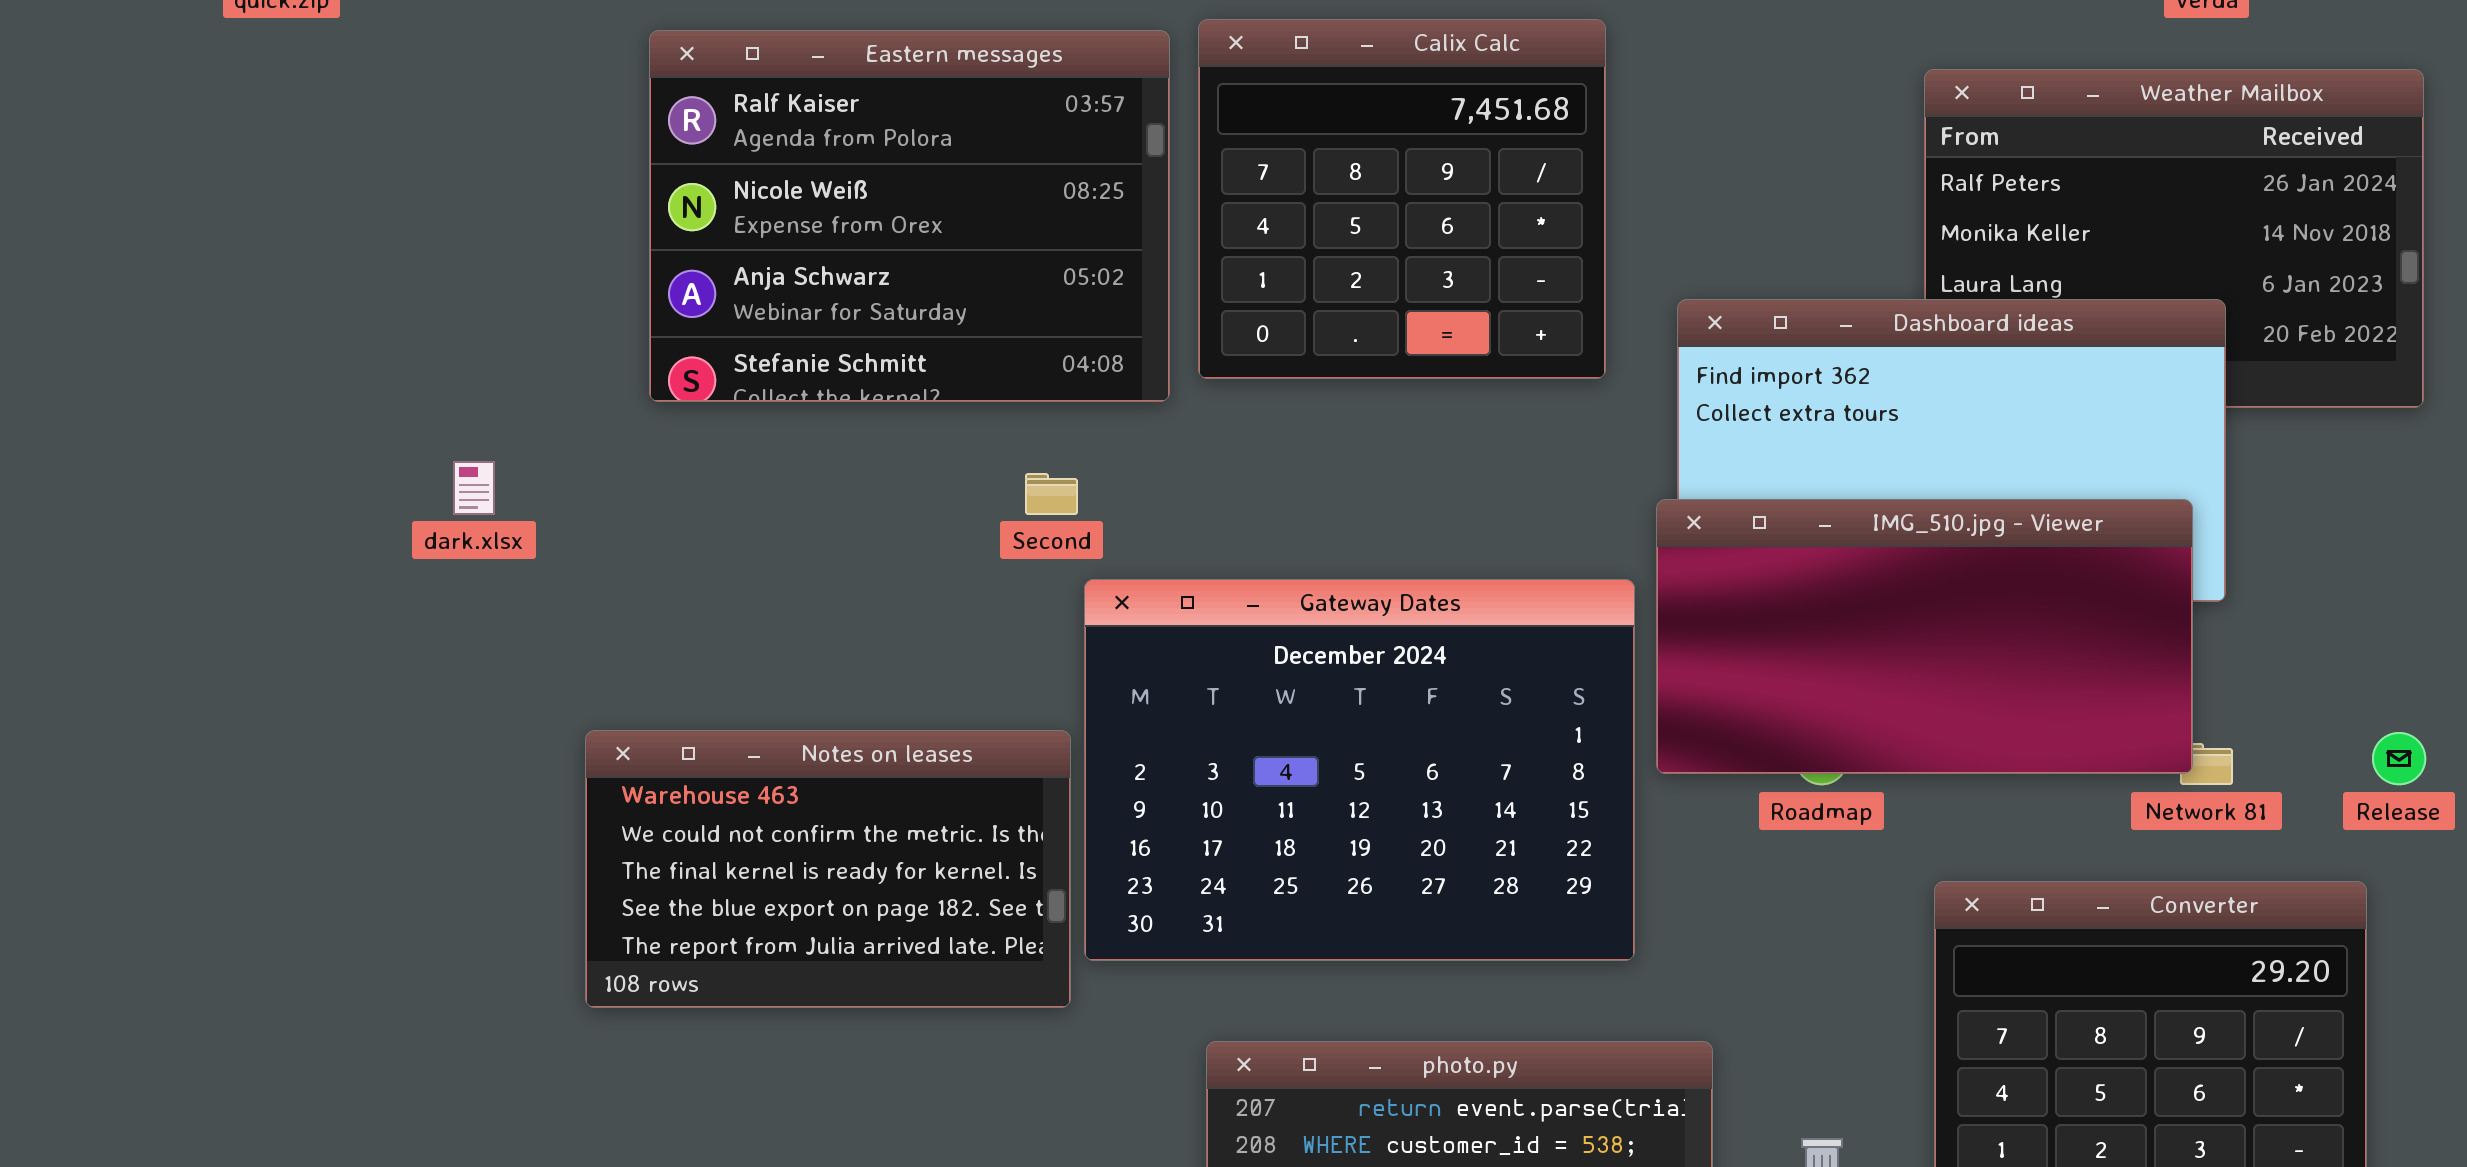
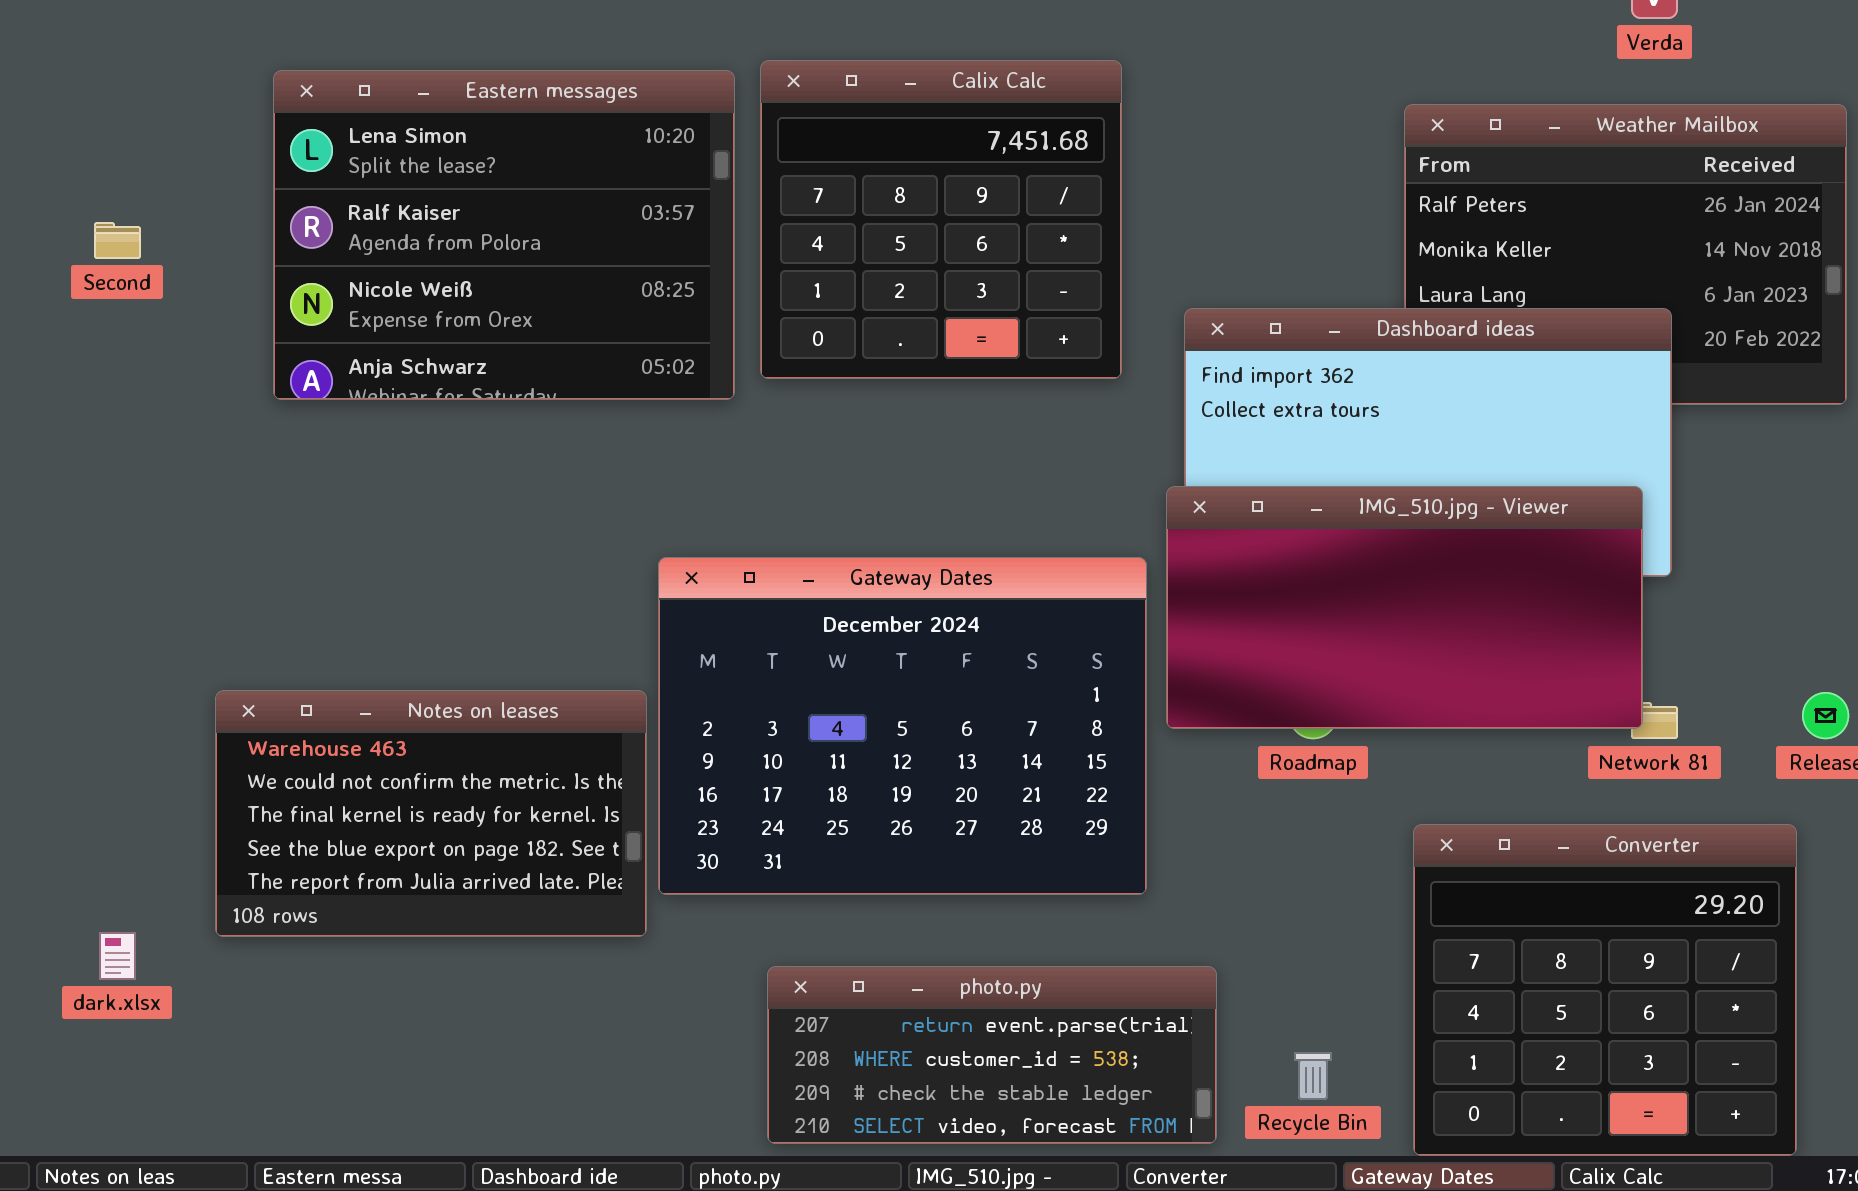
Eastern messages: [649,30,1170,402] -> [273,70,735,400], scrolled up 1 row
dark.xlsx: [453,461,495,515] -> [99,932,136,980], moved
Second: [1025,473,1078,515] -> [94,222,141,259], moved

